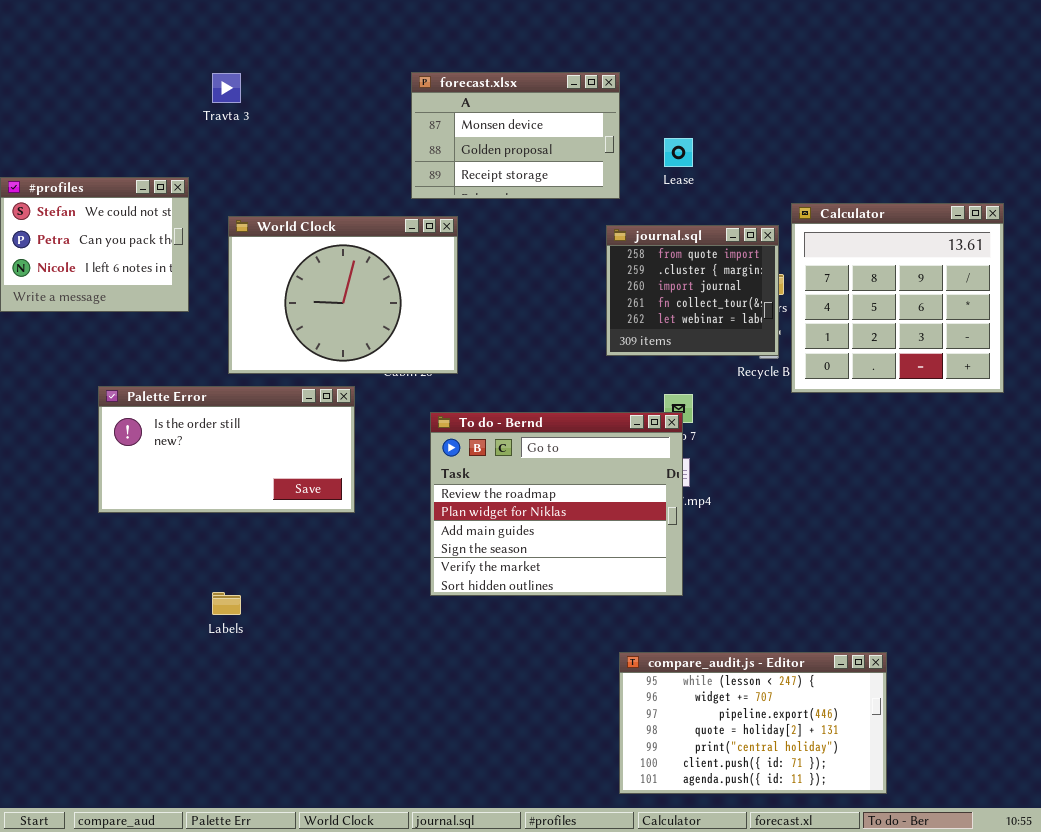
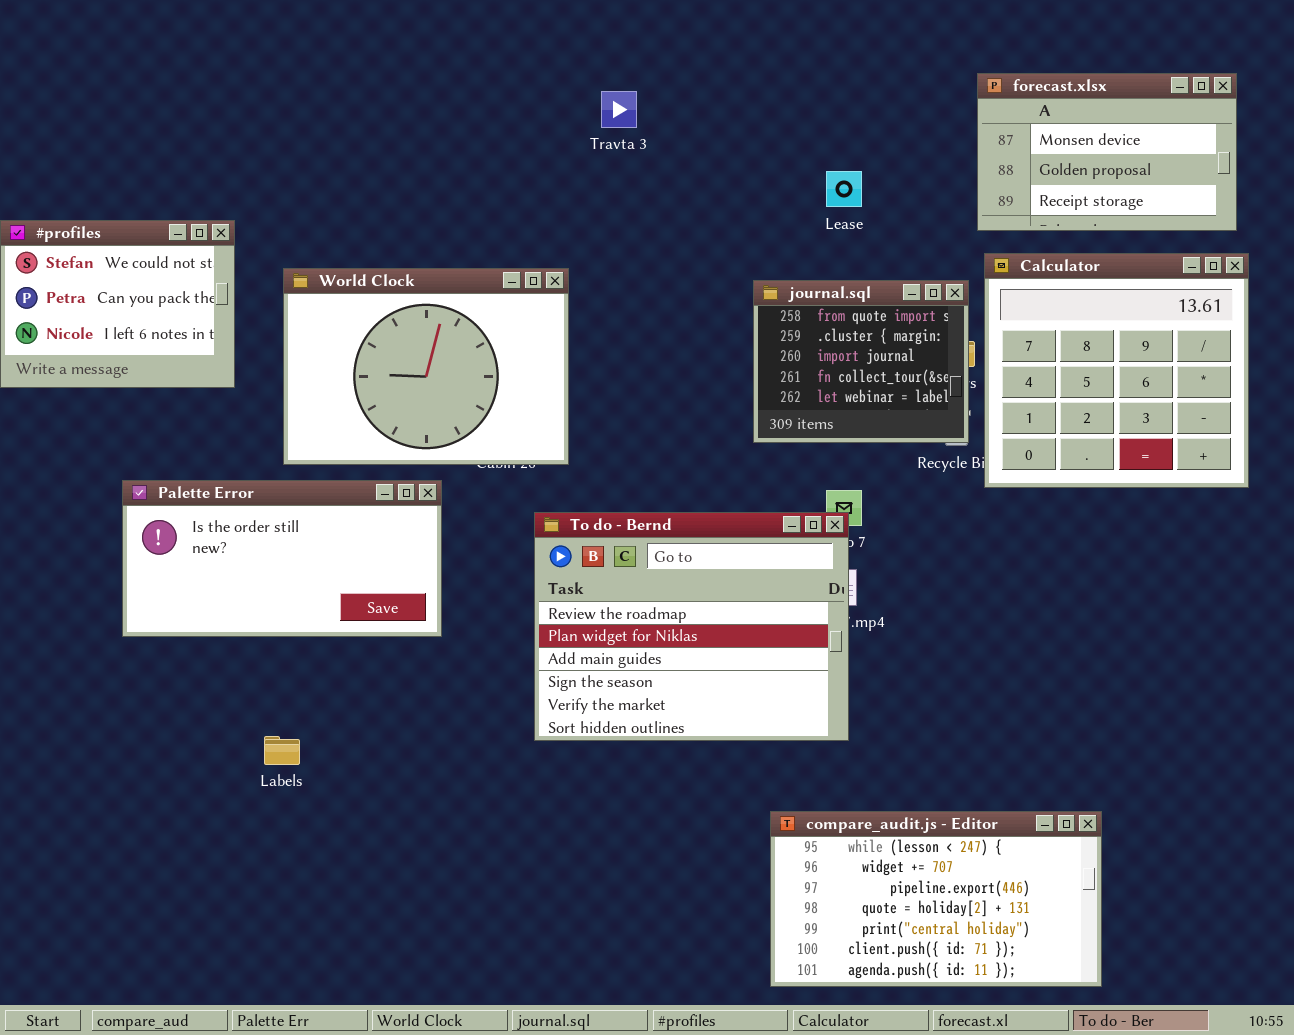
forecast.xlsx: [411,72,620,199] -> [977,73,1237,231], moved
Travta 3: [212,73,241,103] -> [601,91,637,128], moved

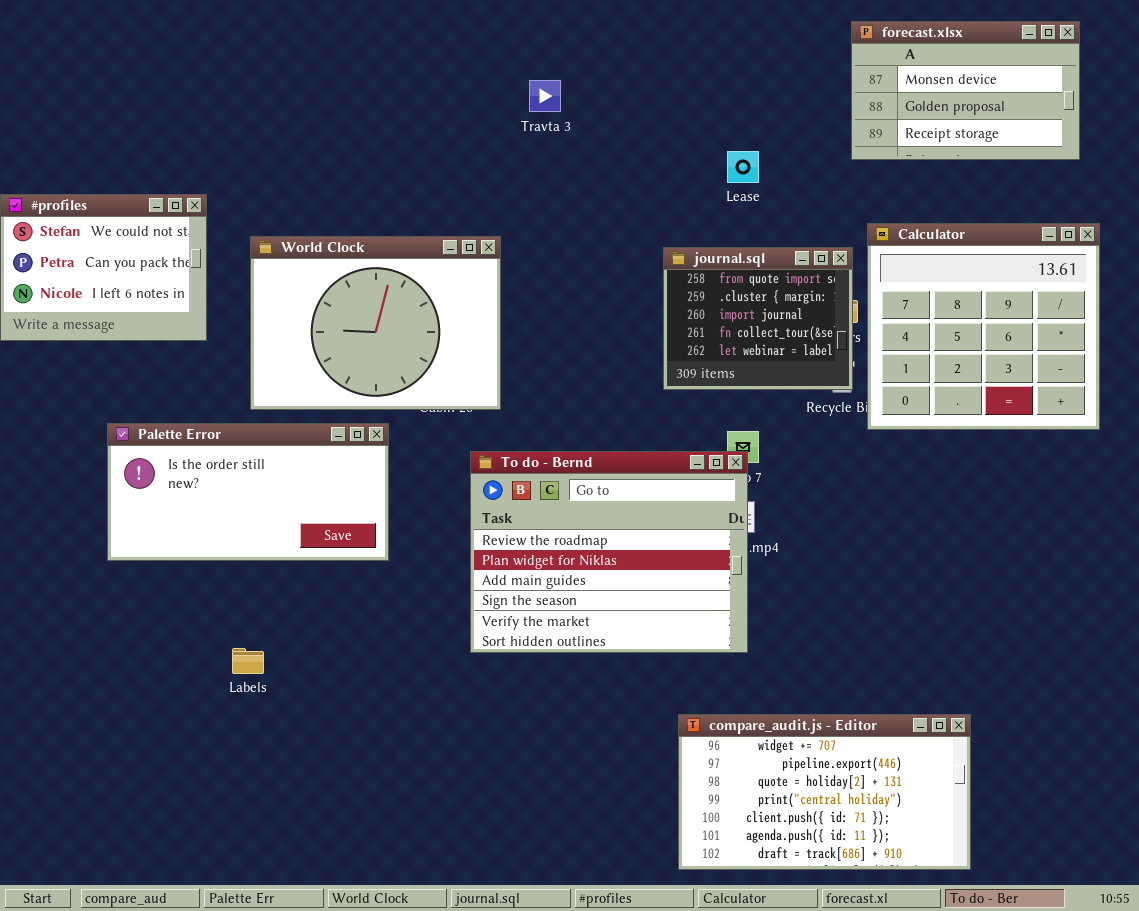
forecast.xlsx: [977,73,1237,231] -> [851,21,1080,160], moved
compare_audit.js - Editor: [770,811,1102,987] -> [678,714,971,870], scrolled down 1 row

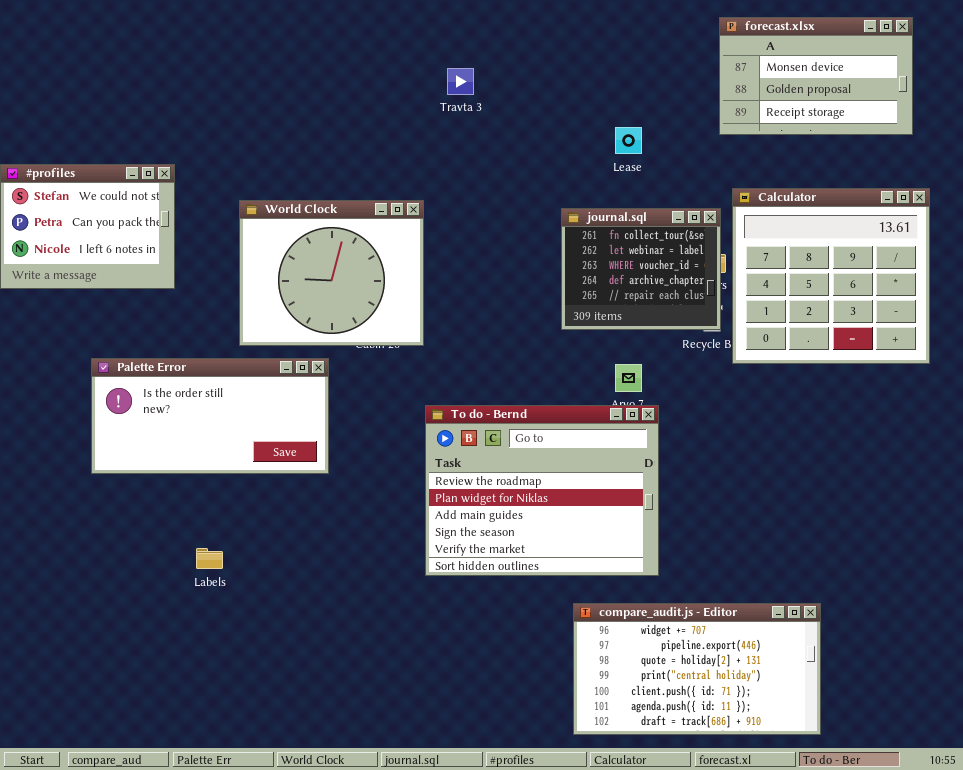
World Clock: [250,236,501,410] -> [239,200,424,346], resized
journal.sql: [663,247,853,390] -> [561,208,721,330], scrolled down 3 rows
To do - Bernd: [470,451,748,653] -> [425,405,659,576], moved

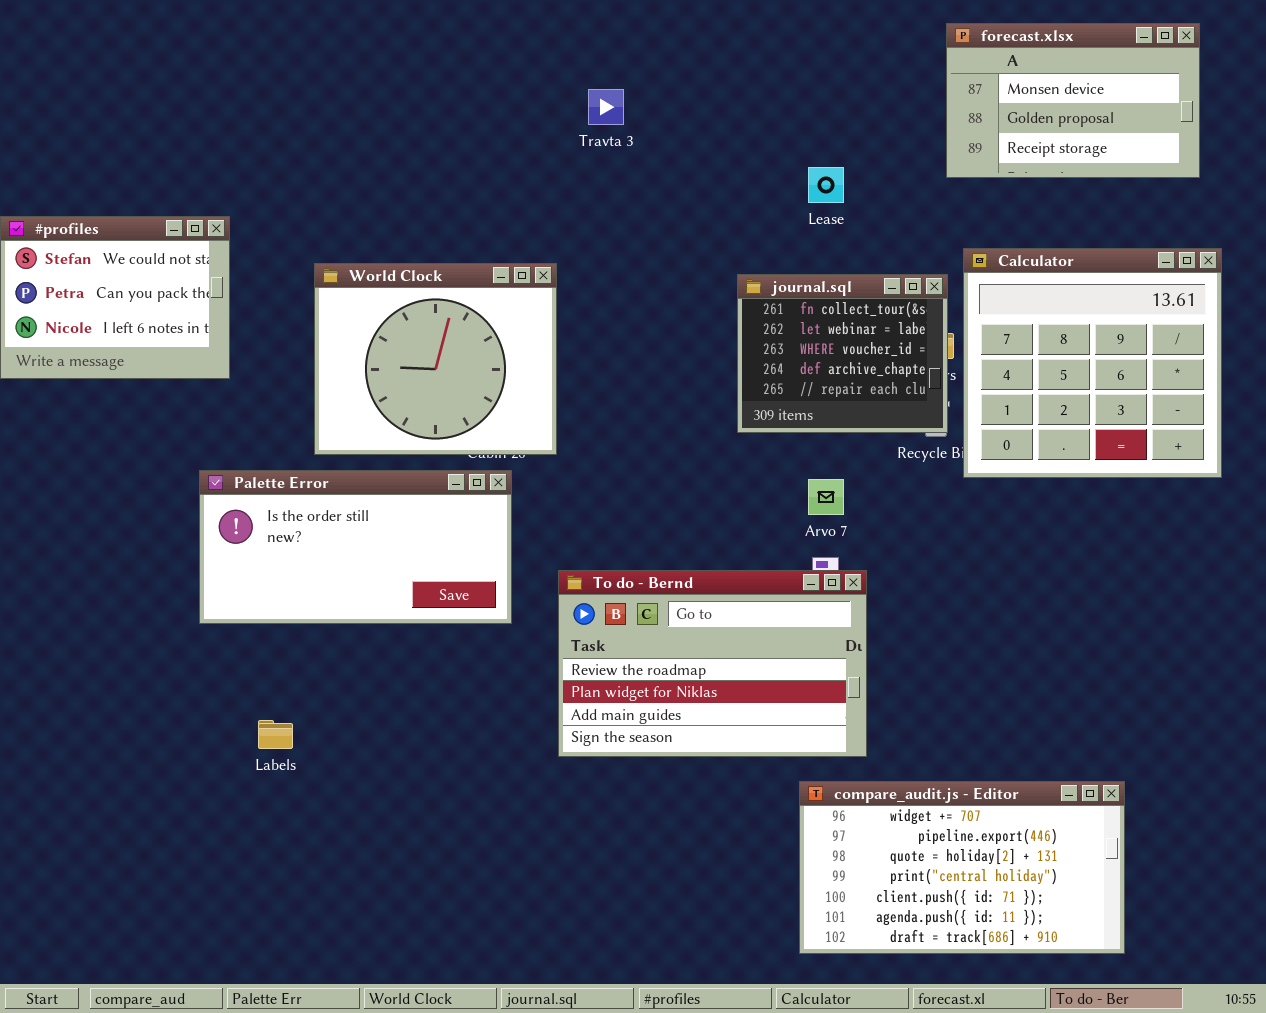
Palette Error: [91,358,329,474] -> [199,470,512,624], moved
To do - Bernd: [425,405,659,576] -> [558,570,867,757], resized
compare_audit.js - Editor: [573,603,821,735] -> [799,781,1125,954], moved

